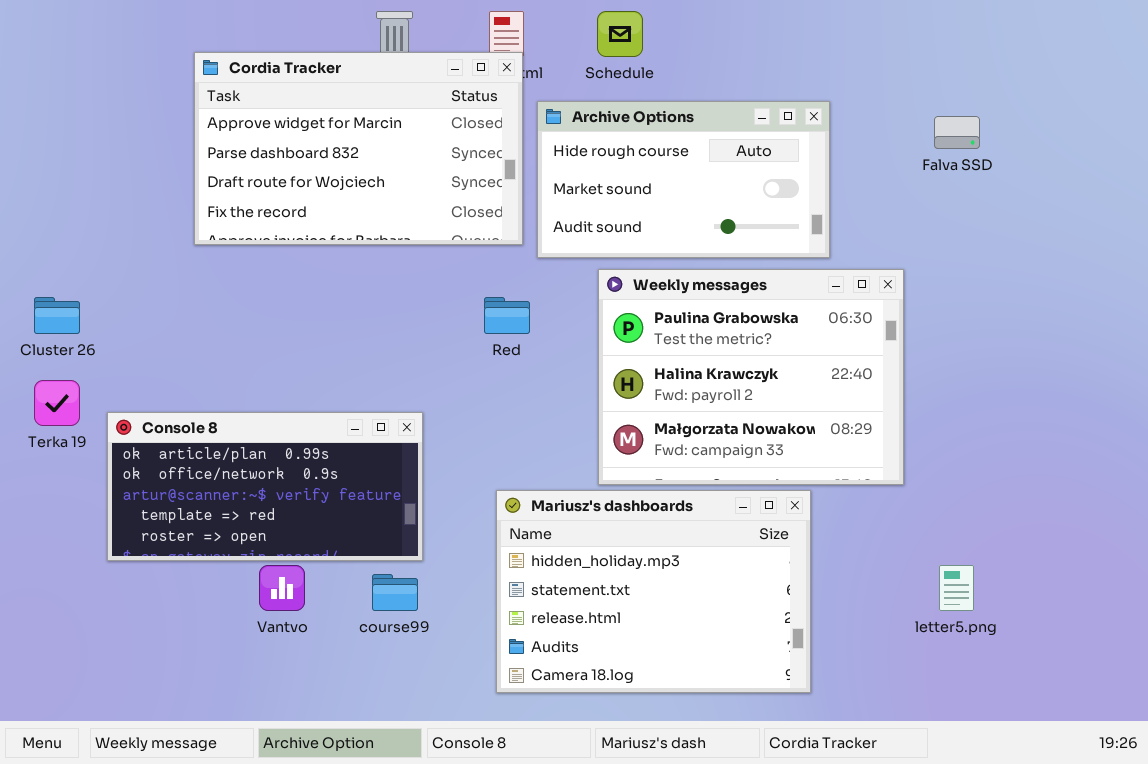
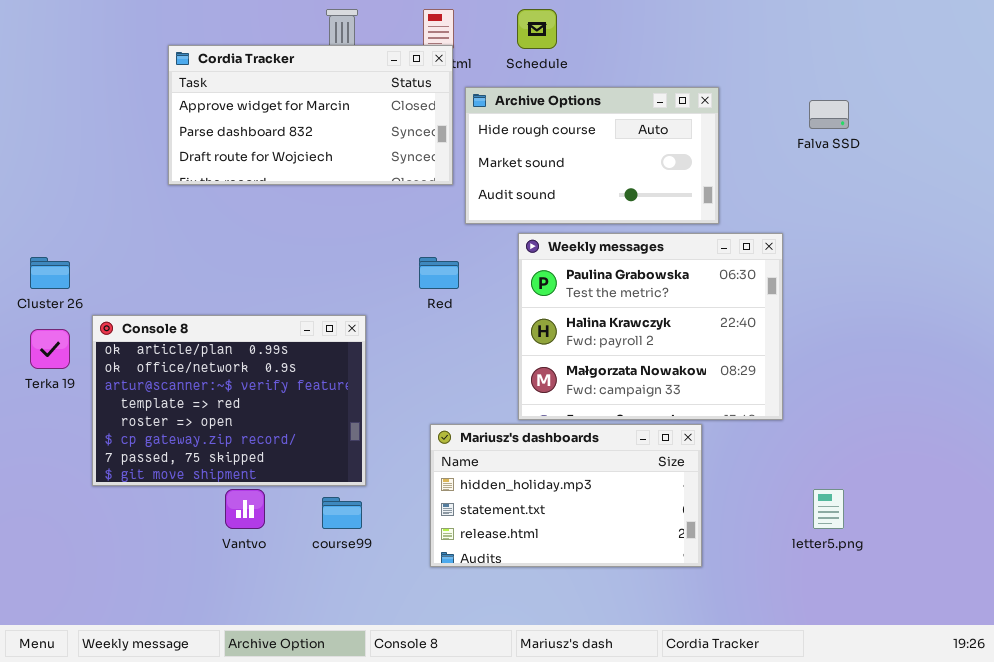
Cordia Tracker: [194,52,523,245] -> [168,45,453,185], resized
Console 8: [107,412,423,561] -> [92,315,366,486], resized
Mariusz's dashboards: [496,490,811,693] -> [430,424,702,567], resized

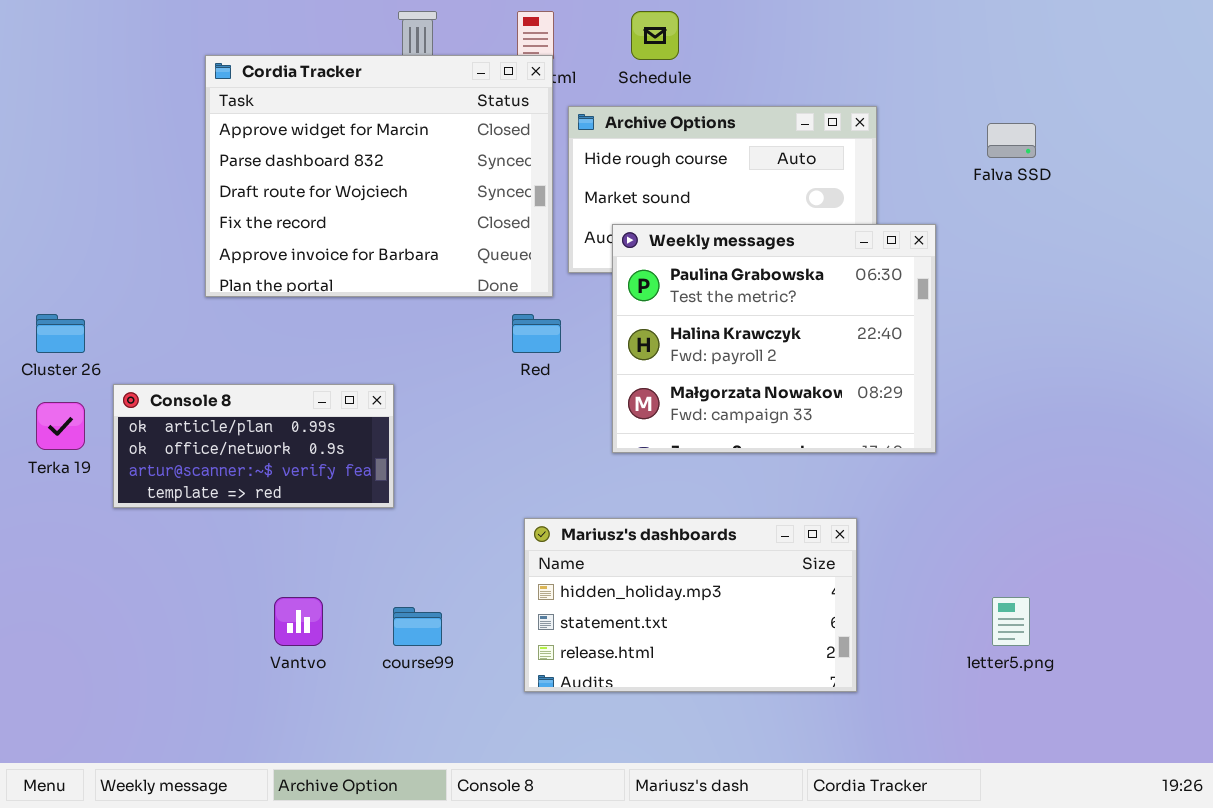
Cordia Tracker: [168,45,453,185] -> [205,55,553,297], resized
Weekly messages: [518,233,783,420] -> [612,224,936,453], moved
Console 8: [92,315,366,486] -> [113,384,394,508], resized

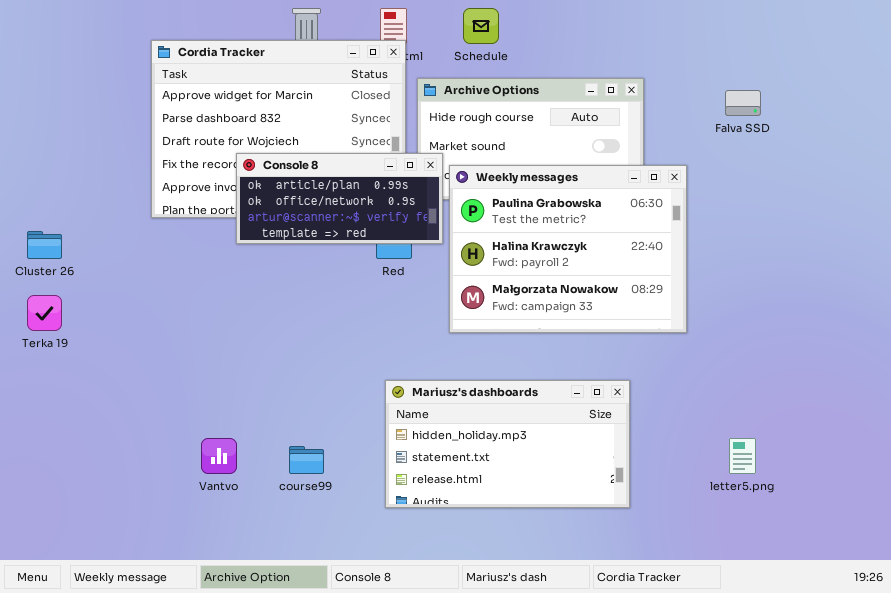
Console 8: [113,384,394,508] -> [236,153,443,244], moved

